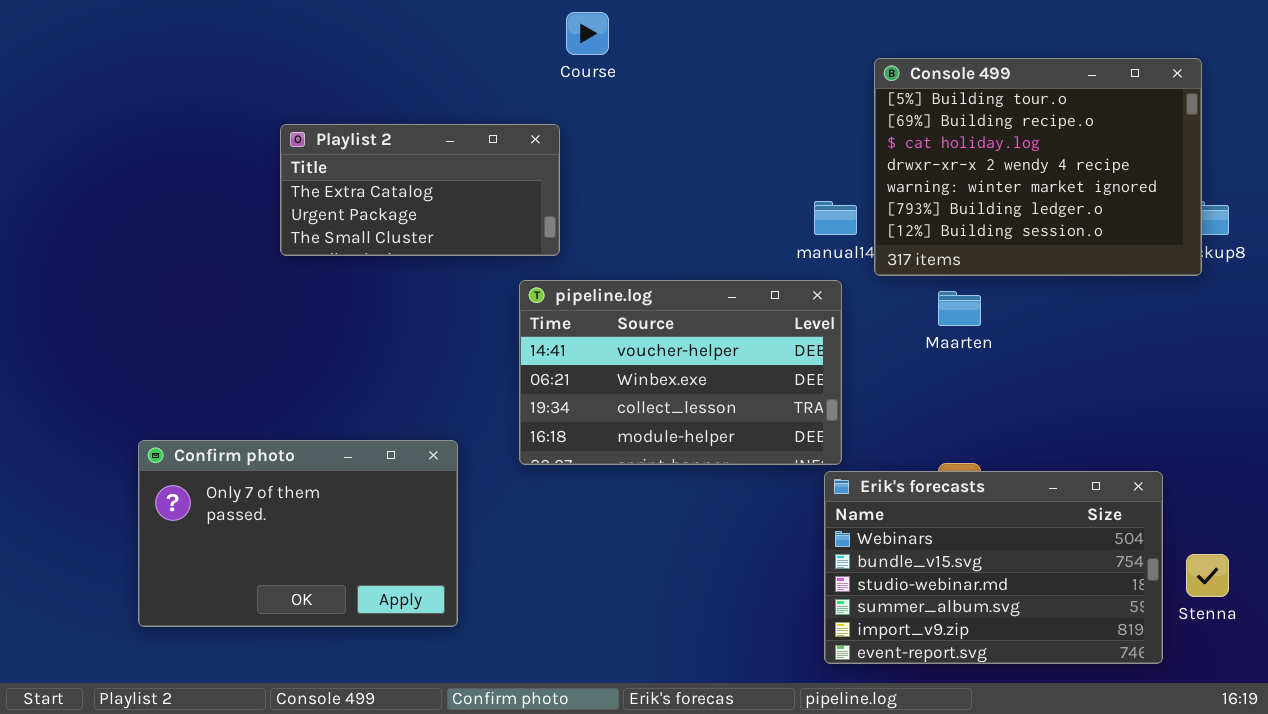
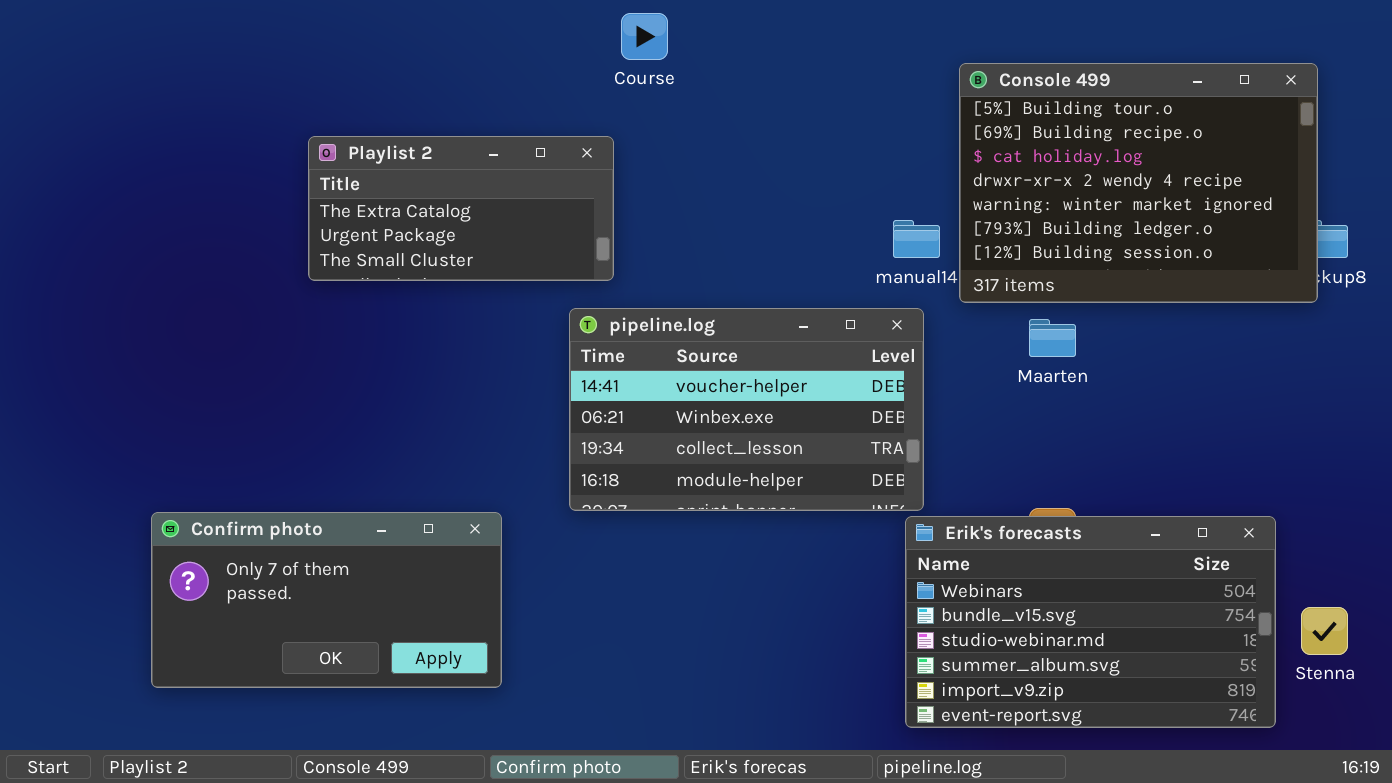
Confirm photo: [138,440,458,627] -> [151,512,502,688], resized

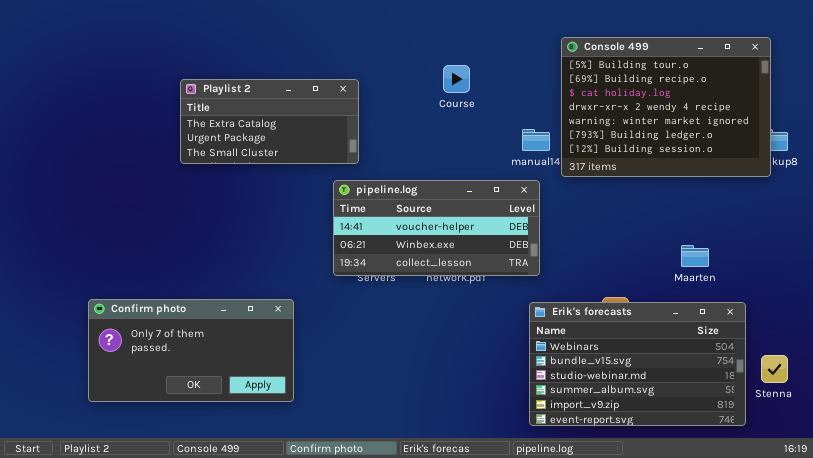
Course: [621,13,668,60] -> [443,65,470,93], moved
pipeline.log: [569,308,924,511] -> [333,180,540,276], resized
Maarten: [1029,319,1076,357] -> [681,245,709,267], moved

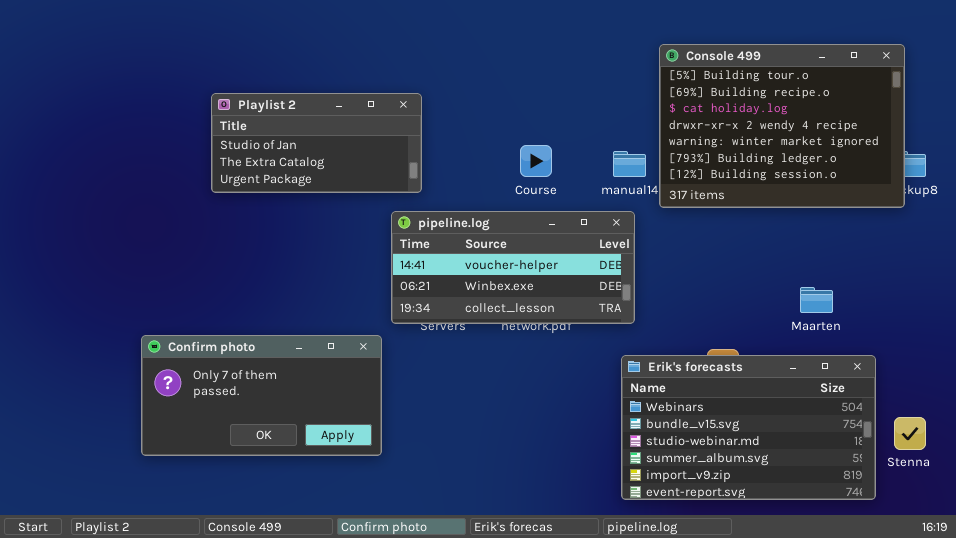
Course: [443,65,470,93] -> [520,145,552,177], moved
Playlist 2: [180,79,359,164] -> [211,93,422,193], scrolled up 1 row
Confirm photo: [88,299,294,402] -> [141,335,382,456], moved

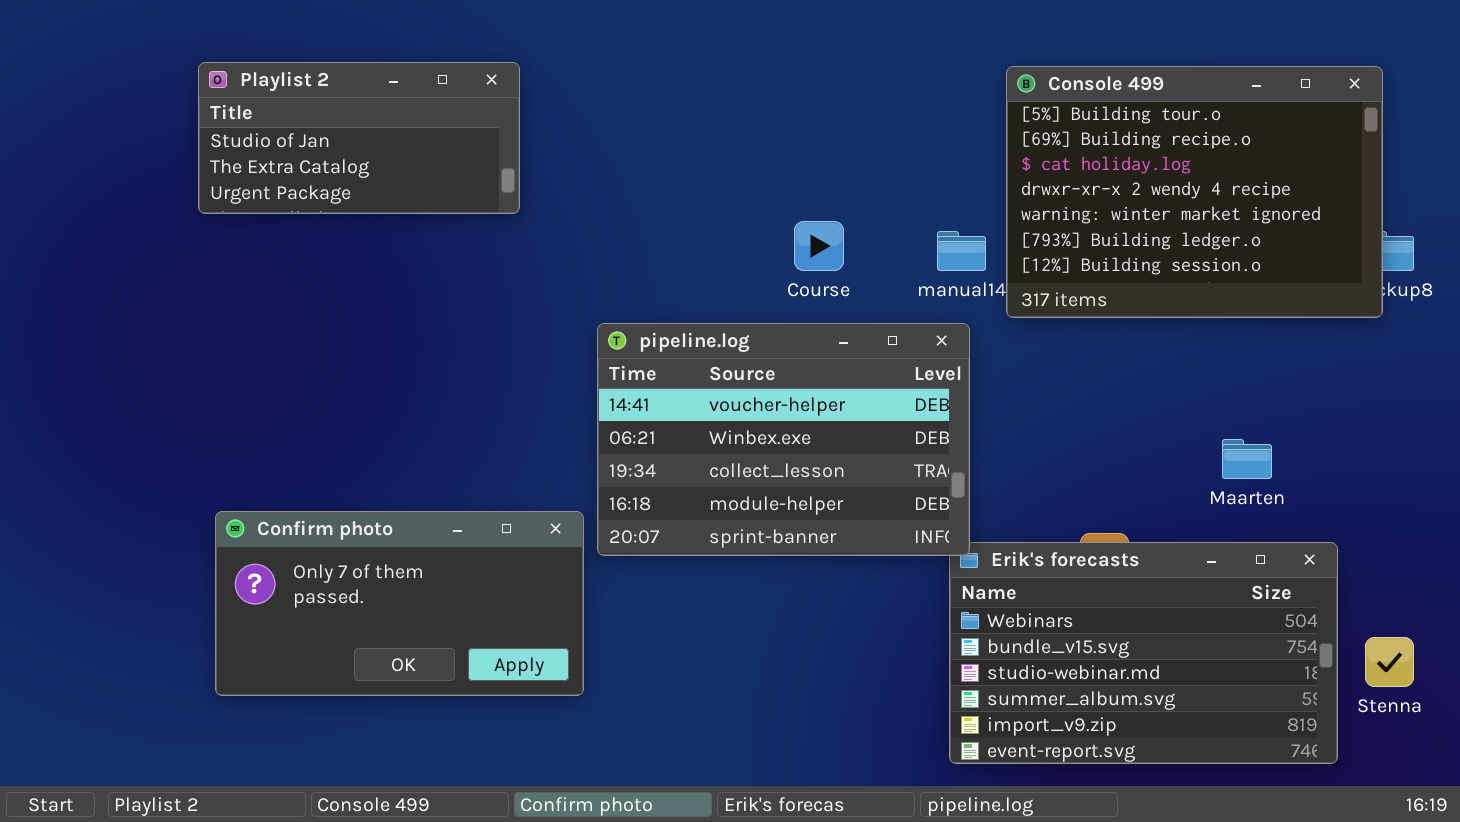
Playlist 2: [211,93,422,193] -> [198,62,520,214], moved
pipeline.log: [391,211,635,324] -> [597,323,970,556], resized

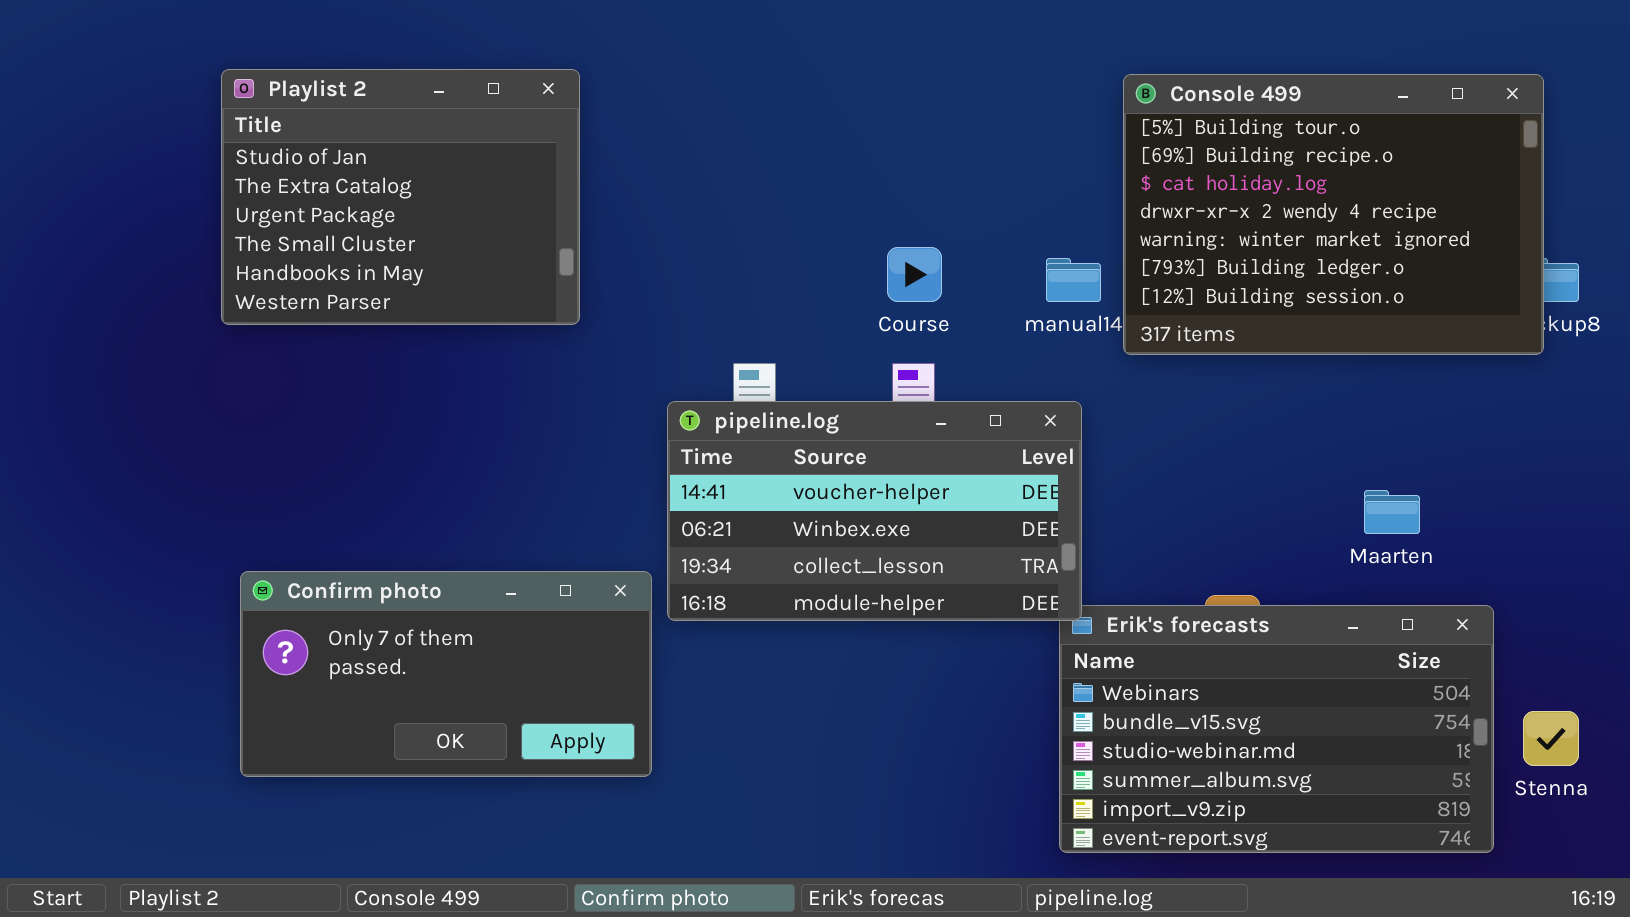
Playlist 2: [198,62,520,214] -> [221,69,580,325], resized
pipeline.log: [597,323,970,556] -> [667,401,1082,621], resized

